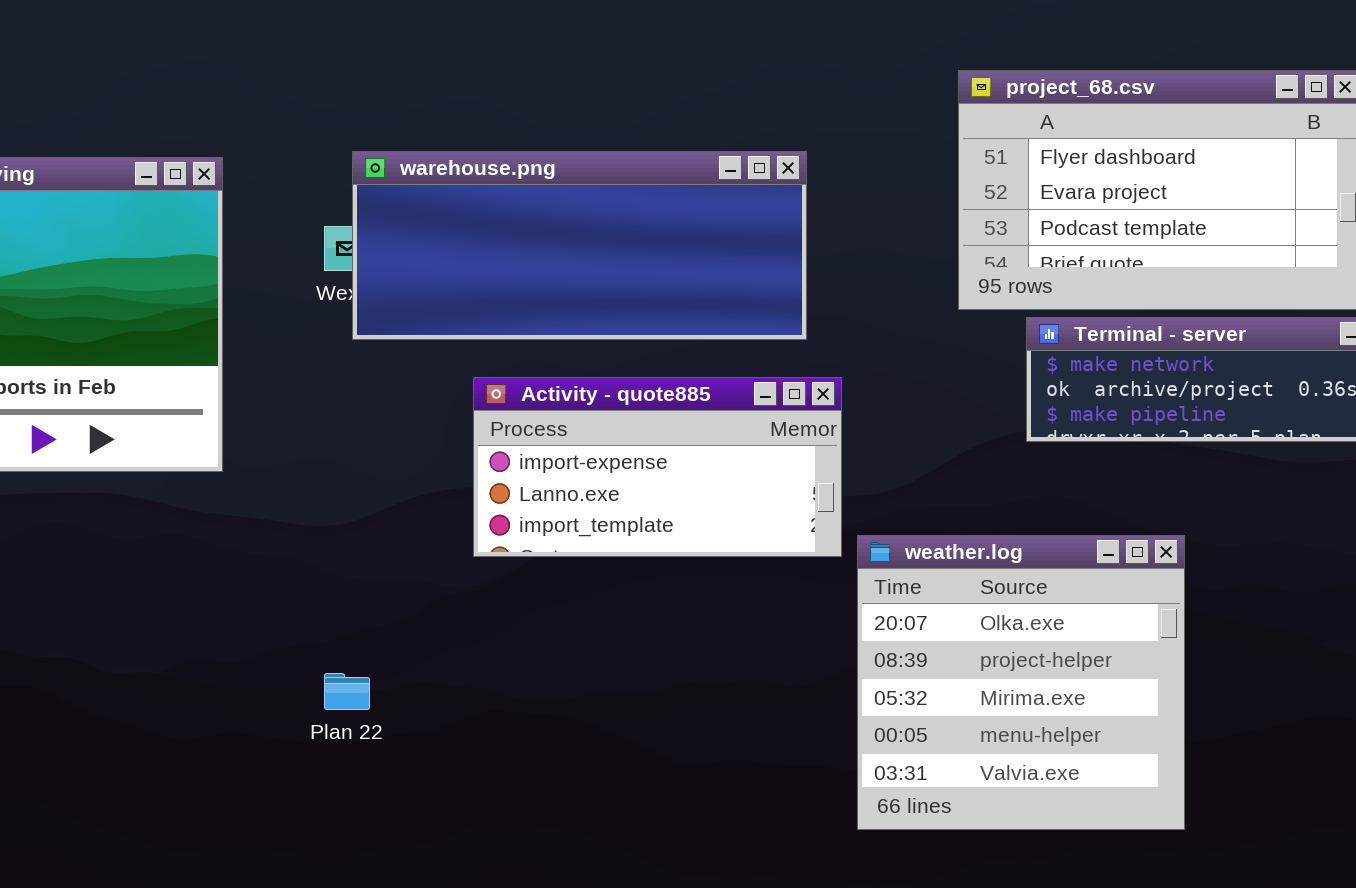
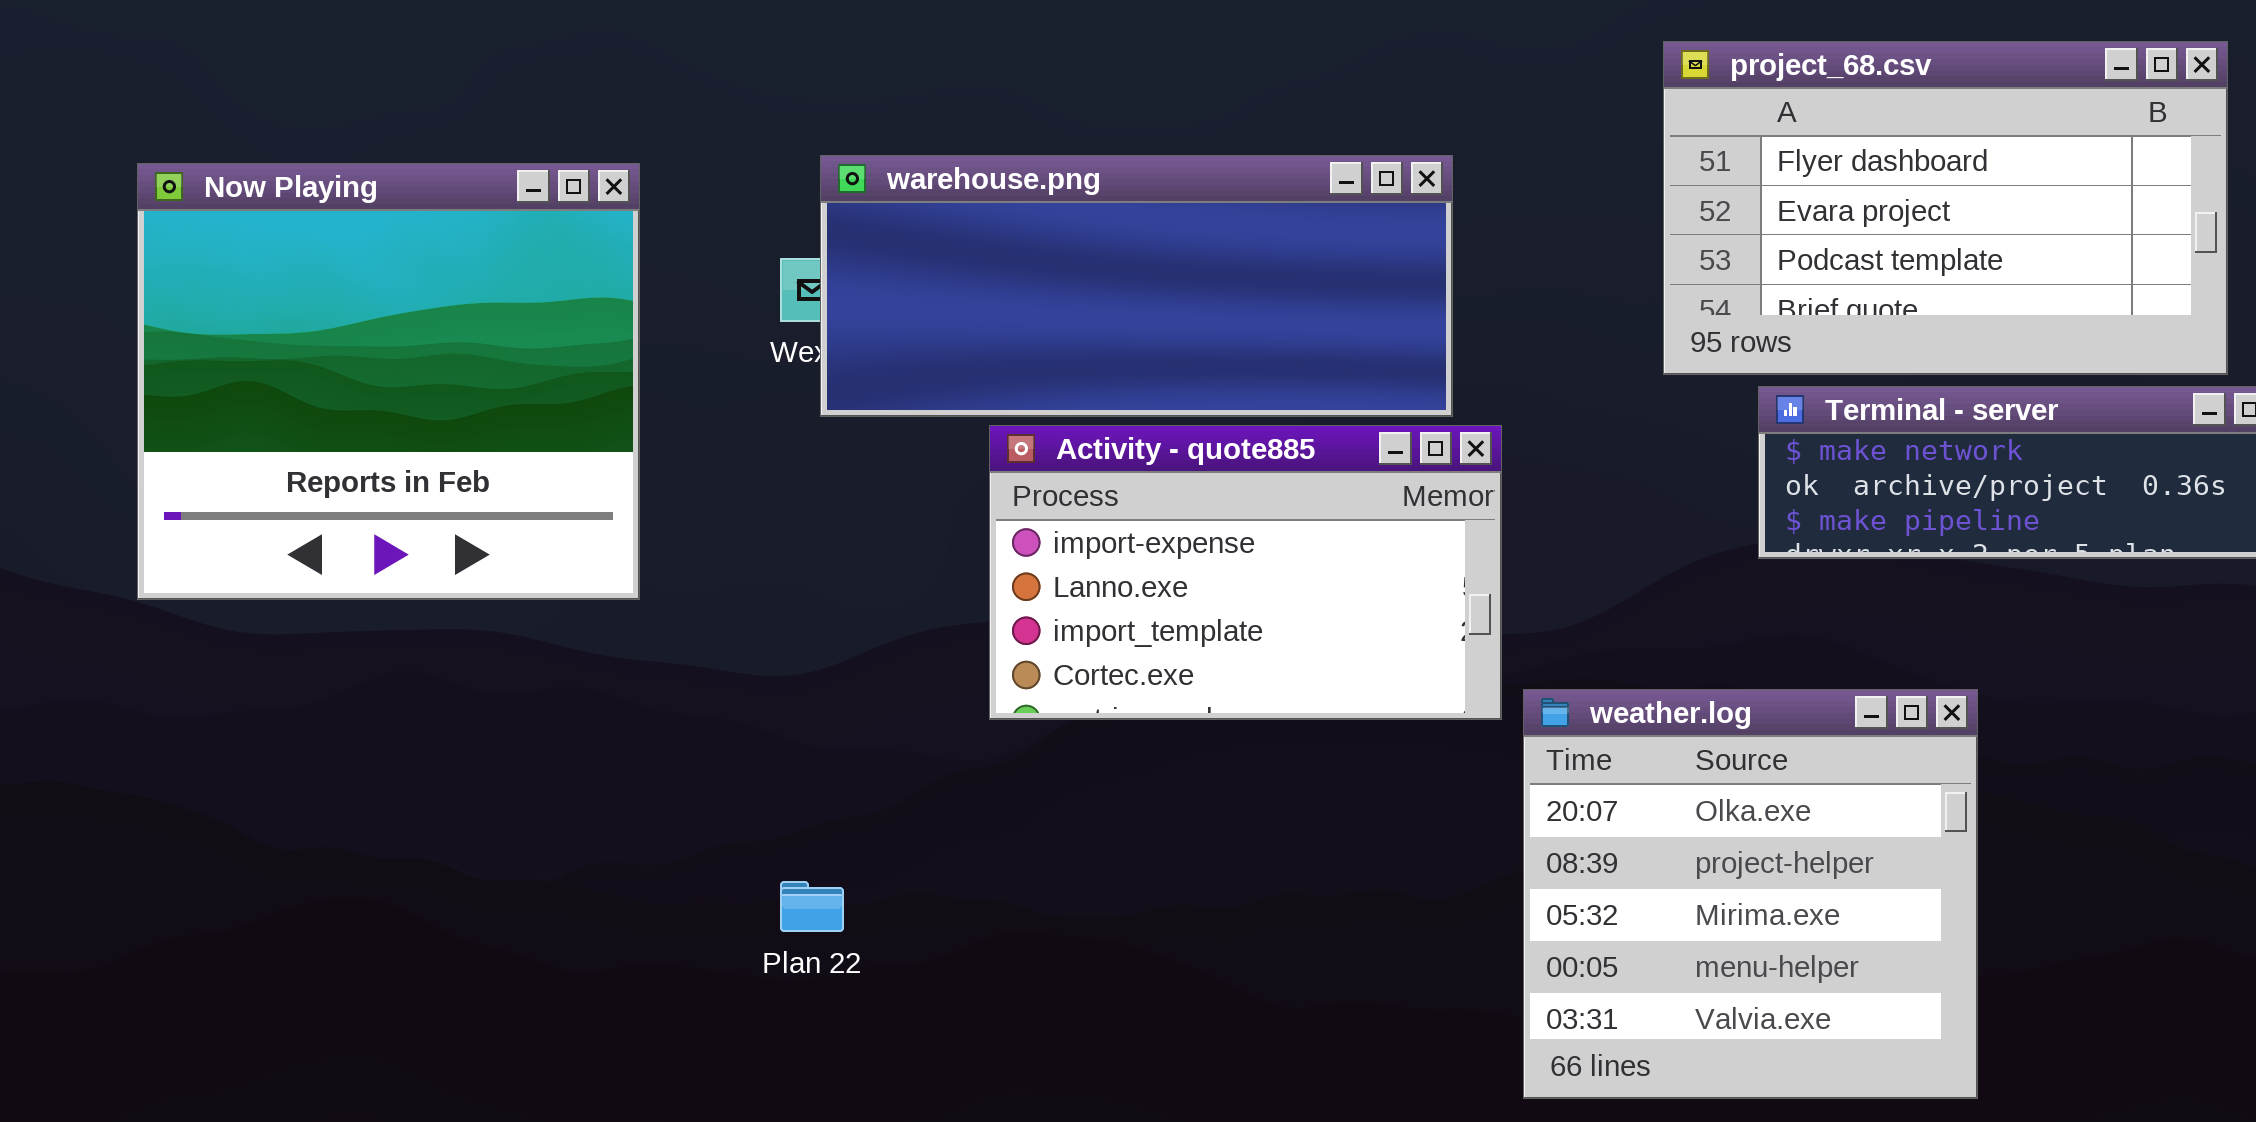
Activity - quote885: [473,377,842,557] -> [989,425,1502,720], resized

